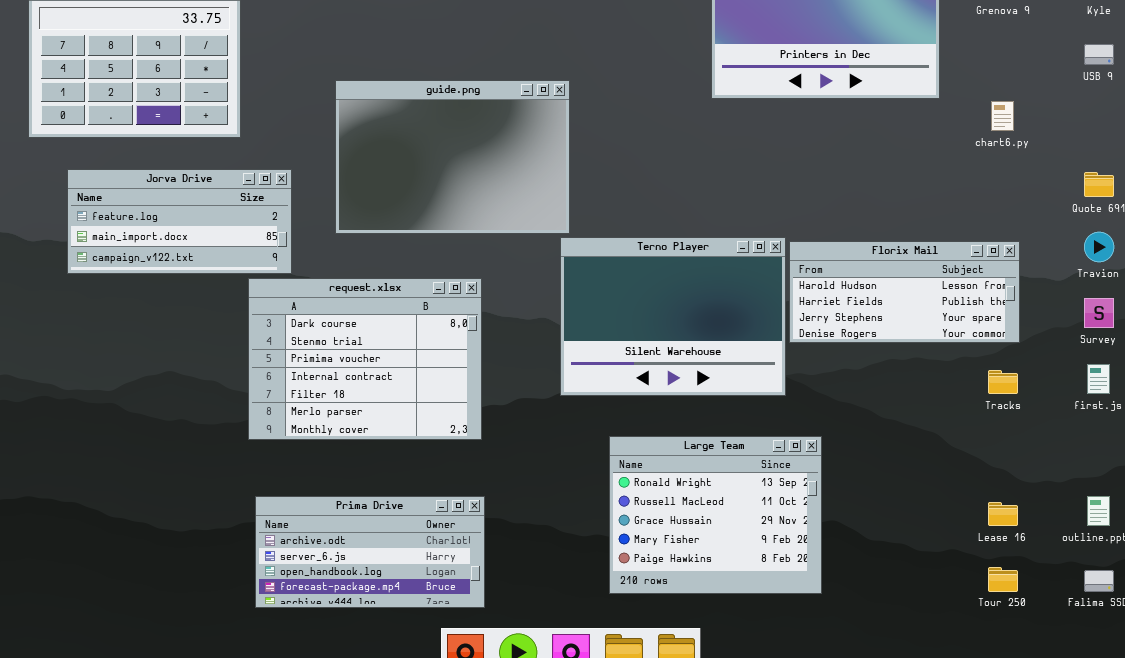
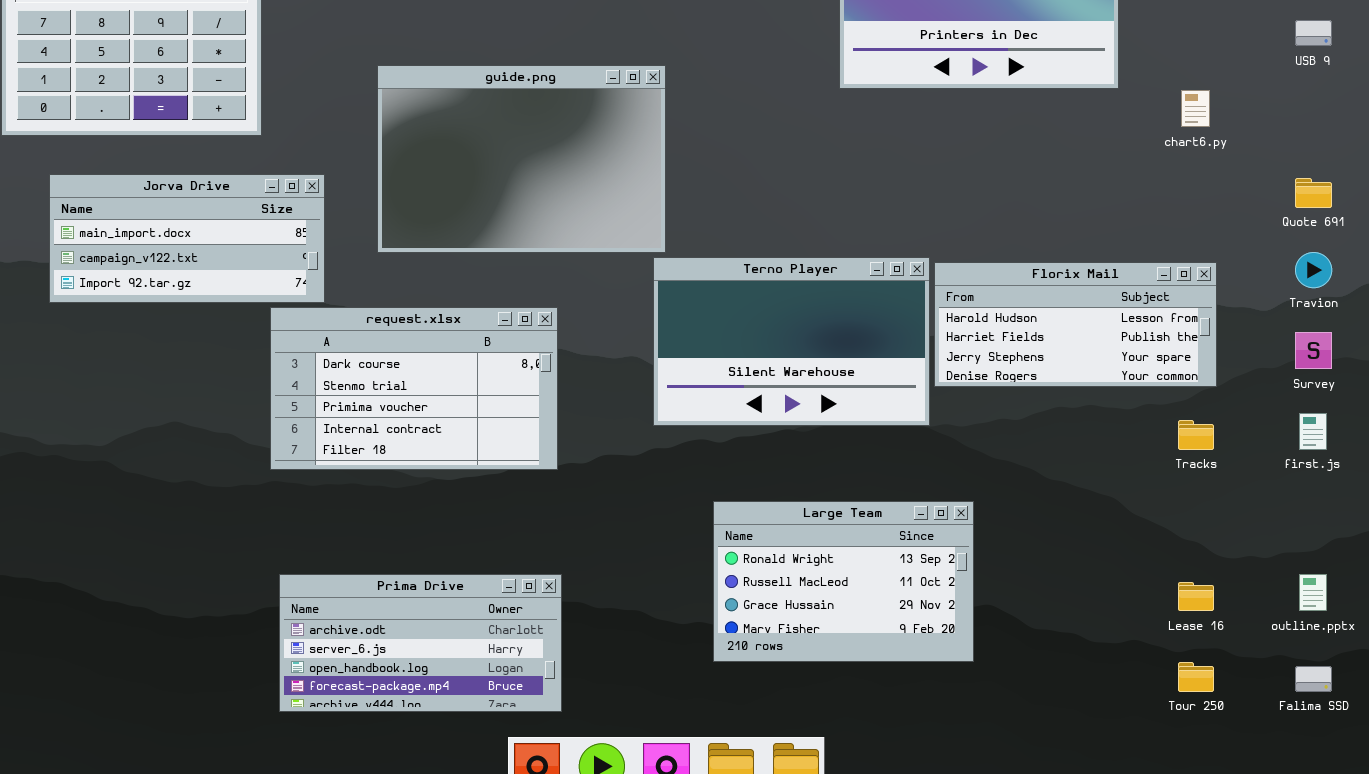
Jorva Drive: [67,169,292,274] -> [49,174,325,303], scrolled down 1 row
Terno Player: [560,237,786,396] -> [653,257,930,426], resized
request.xlsx: [248,278,482,440] -> [270,307,558,470], resized
Large Team: [609,436,822,594] -> [713,501,974,662], resized

